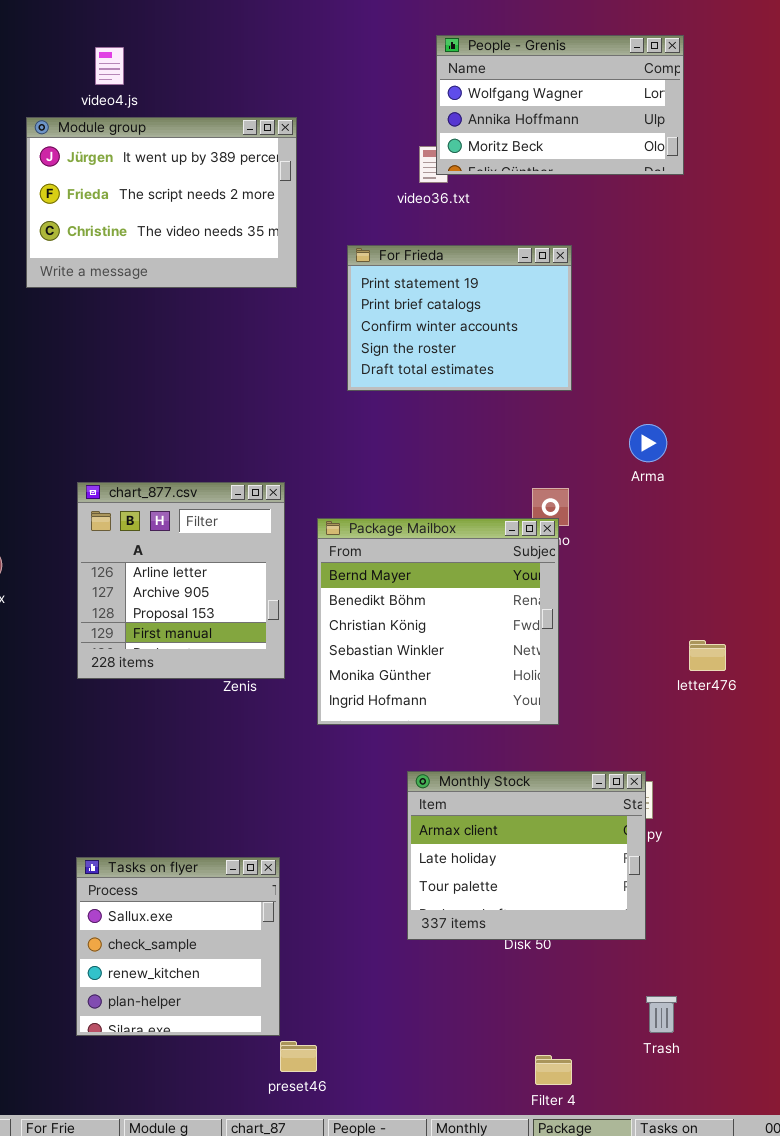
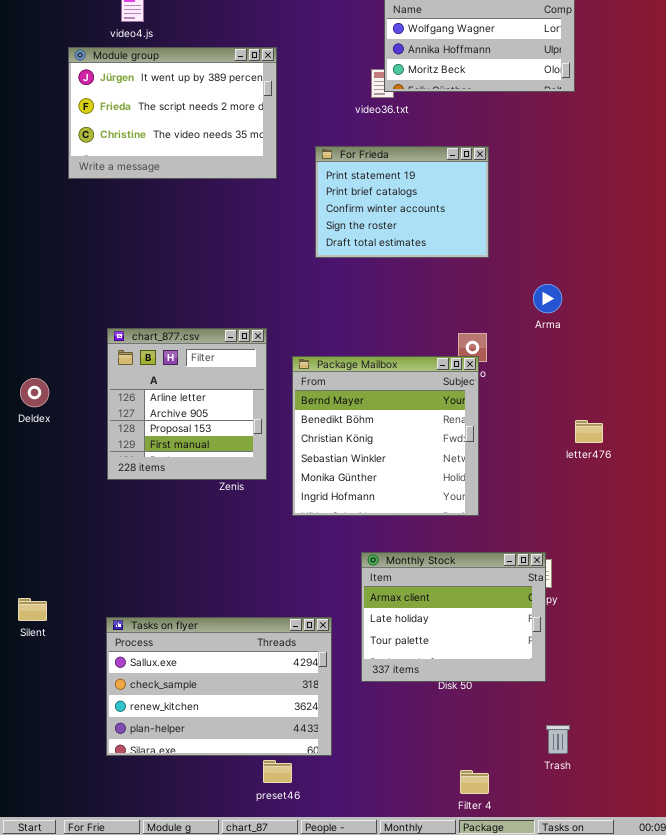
letter476: [689,640,726,671] -> [575,420,603,443], moved
Tasks on flyer: [76,857,280,1036] -> [106,617,332,756], resized

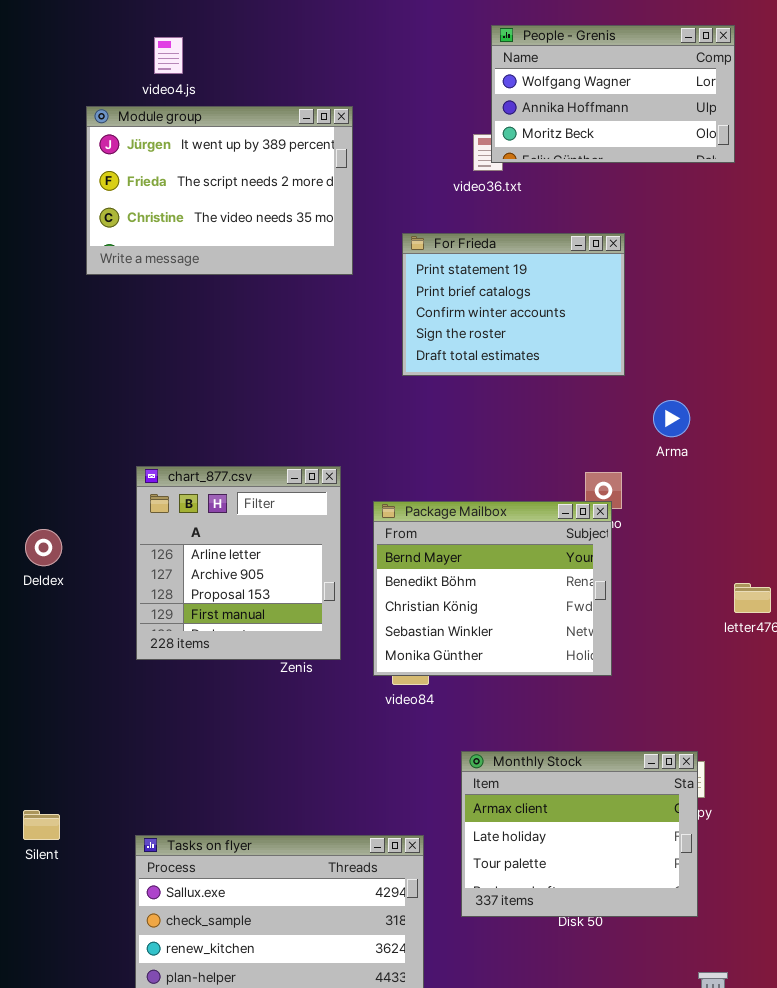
Arma: [533,284,562,313] -> [653,400,690,437], moved
Package Mailbox: [292,356,479,516] -> [373,501,612,676], resized

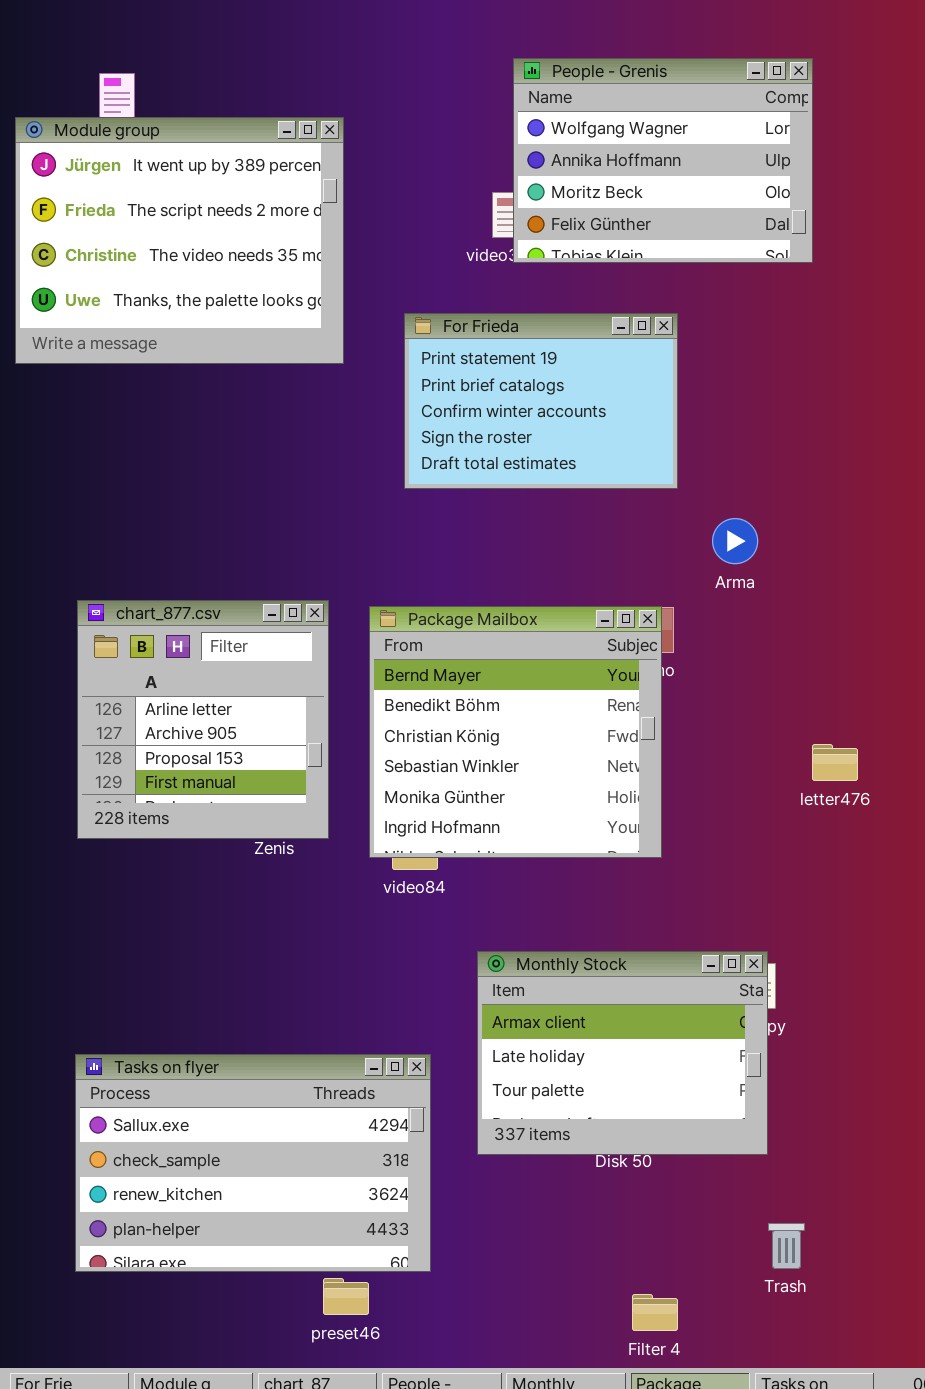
People - Grenis: [491,25,735,163] -> [513,58,813,263], resized
Module group: [86,106,353,275] -> [15,117,344,364], resized
Package Mailbox: [373,501,612,676] -> [369,606,662,858], resized

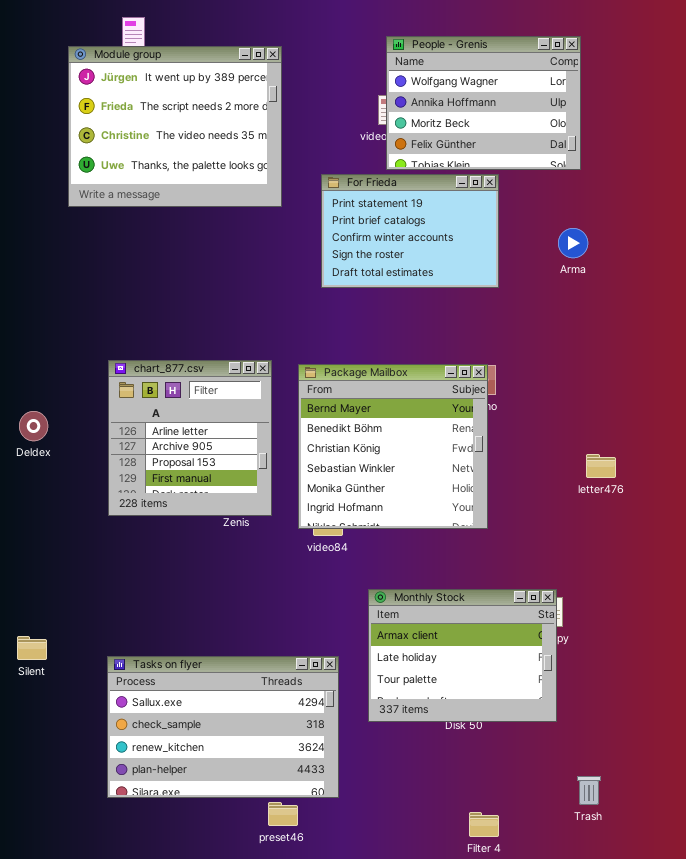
People - Grenis: [513,58,813,263] -> [386,36,581,170], moved
Arma: [712,518,758,564] -> [558,228,588,258], moved
Trash: [768,1223,805,1269] -> [577,776,601,805], moved

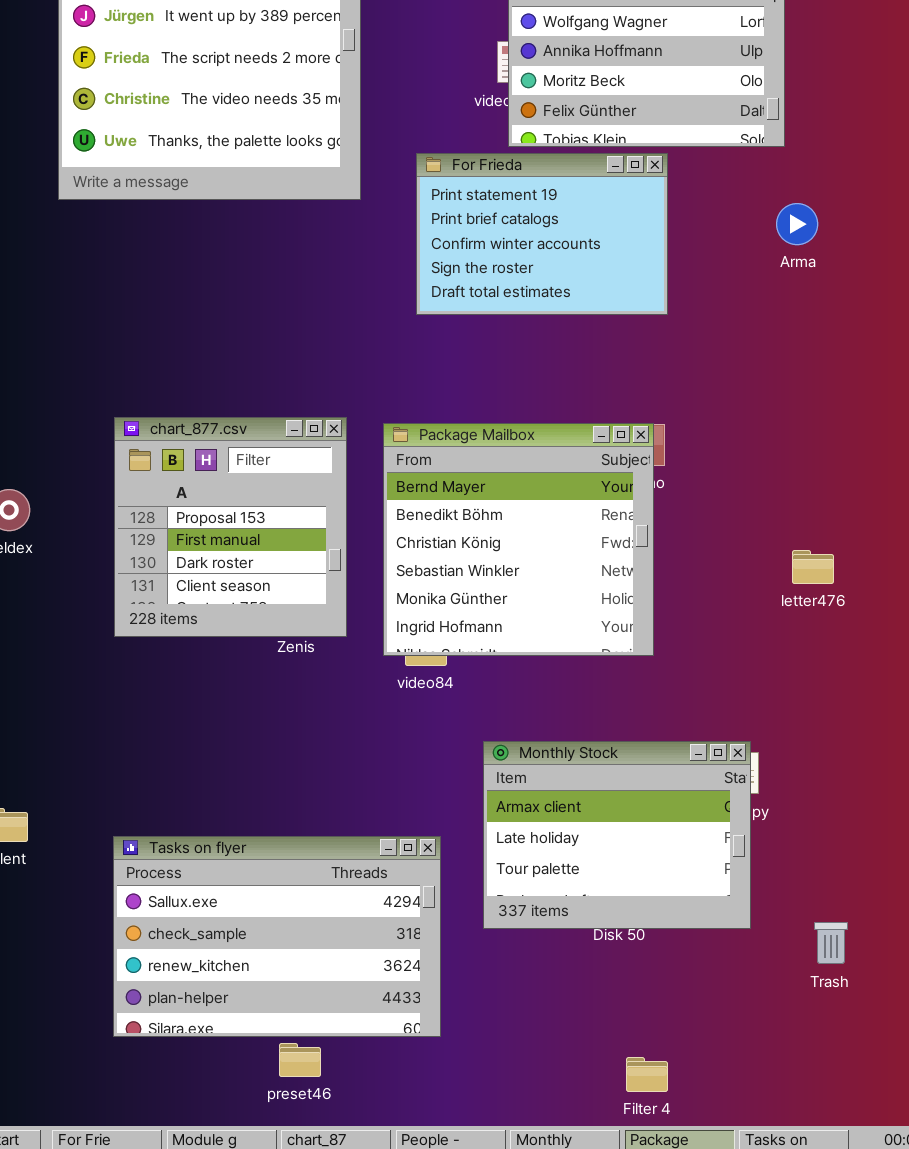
Arma: [558,228,588,258] -> [776,203,818,245], moved
chart_877.csv: [108,360,272,516] -> [114,417,347,637], scrolled down 2 rows
Trash: [577,776,601,805] -> [814,922,848,964], moved
preset46: [268,802,298,826] -> [279,1043,321,1077], moved

